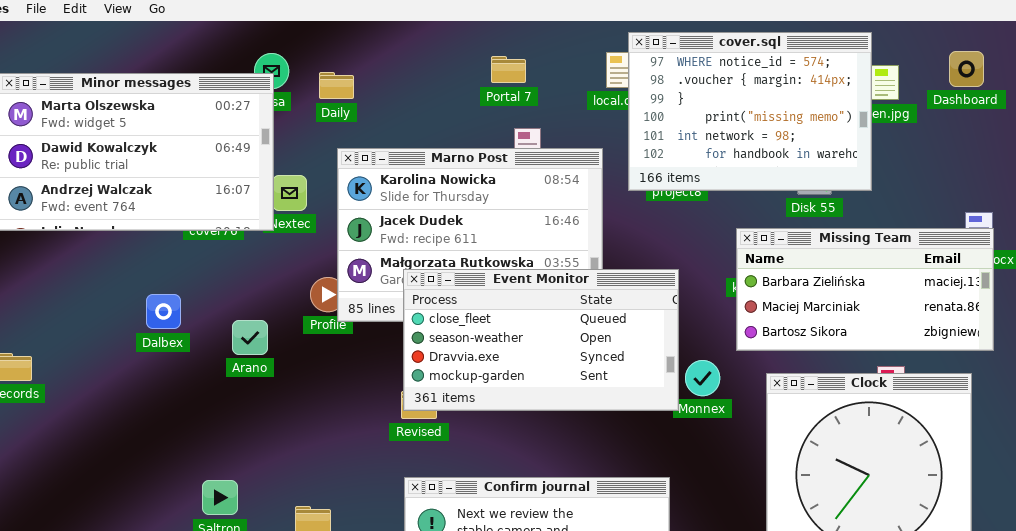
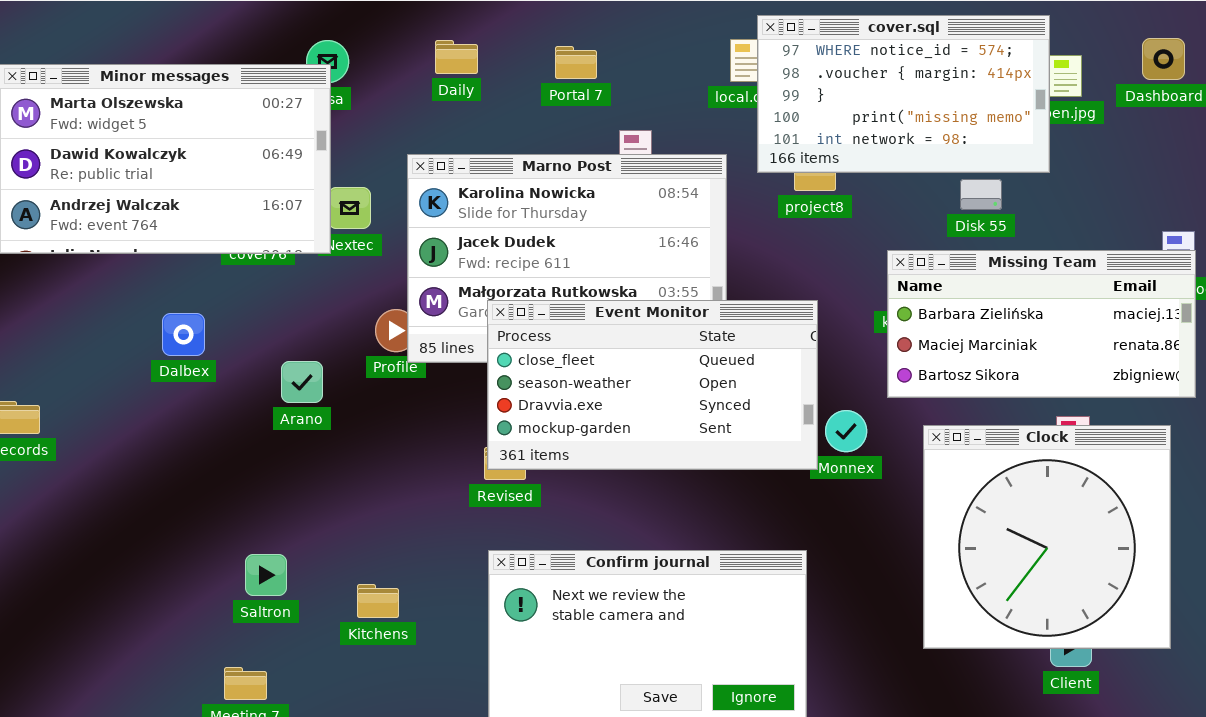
cover.sql: [628,32,872,191] -> [757,15,1050,173], resized
Portal 7: [491,56,526,83] -> [555,46,597,79], moved
Daily: [319,72,354,99] -> [435,40,478,74], moved
Dalbex: [146,294,181,329] -> [162,313,205,356], moved

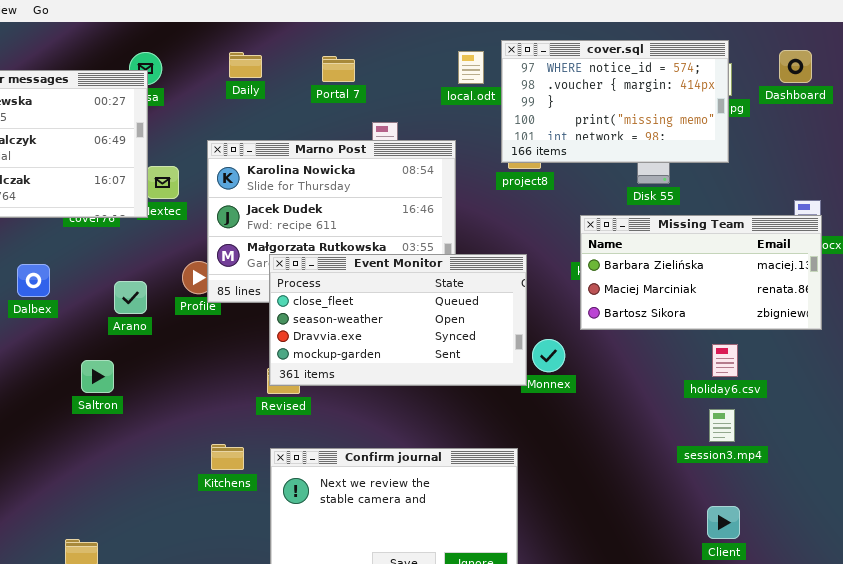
cover.sql: [757,15,1050,173] -> [501,40,729,163], moved
Arano: [281,361,323,403] -> [114,281,147,314], moved
Clock: [923,425,1171,649] -> none, closed
Saltron: [245,554,287,596] -> [81,360,114,393], moved
Kitchens: [357,584,399,618] -> [211,444,244,470], moved

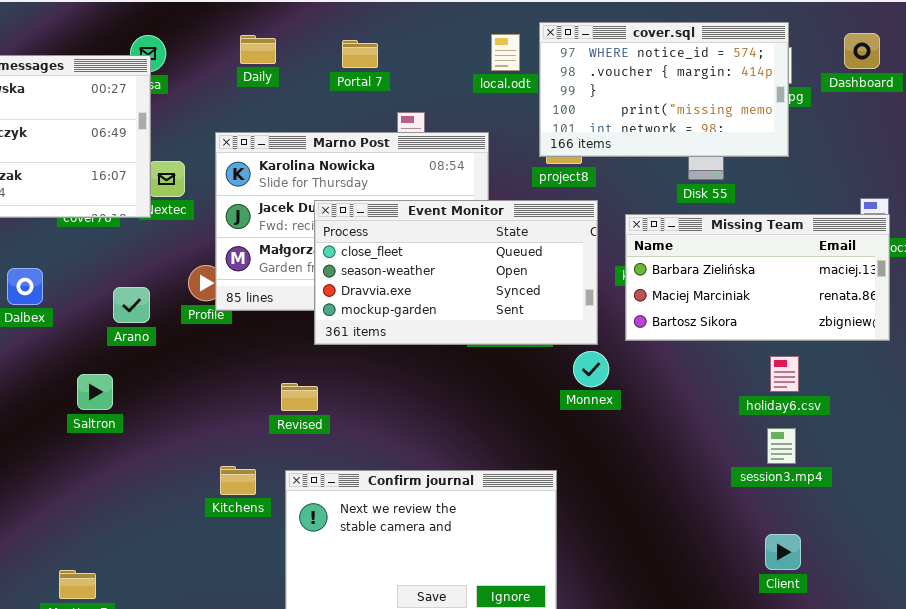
Event Monitor: [269,254,527,386] -> [314,200,598,345], moved

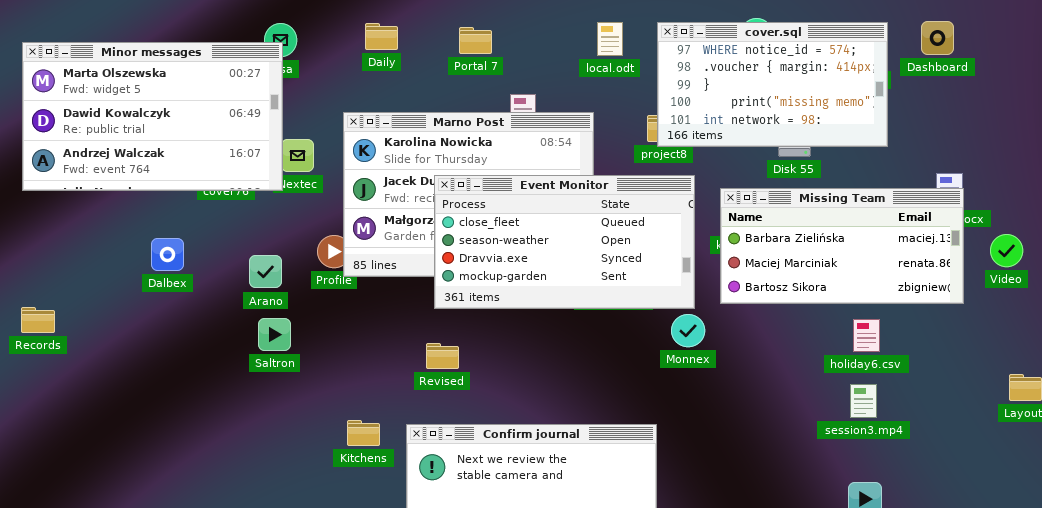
cover.sql: [539,22,789,157] -> [657,22,888,147], moved
Saltron: [77,374,113,410] -> [258,318,291,351], moved
Revised: [281,383,318,411] -> [426,343,459,369], moved

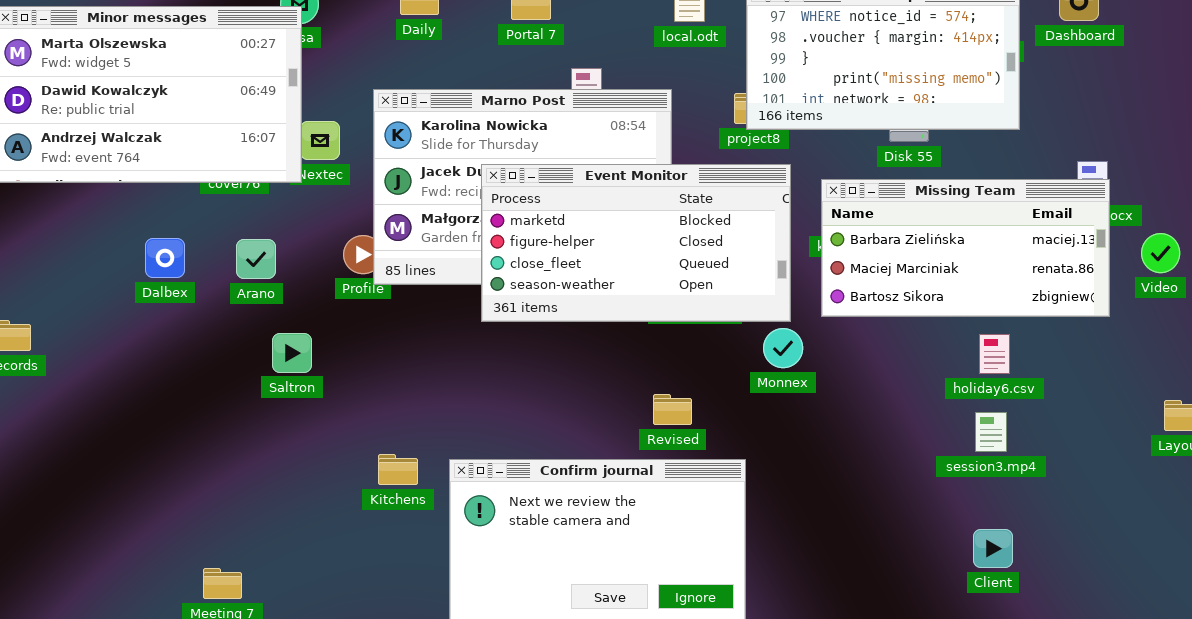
Event Monitor: [434,175,695,309] -> [481,164,791,322], scrolled up 2 rows
Arano: [249,255,282,288] -> [236,239,276,279], moved
Revised: [426,343,459,369] -> [653,394,692,425], moved

